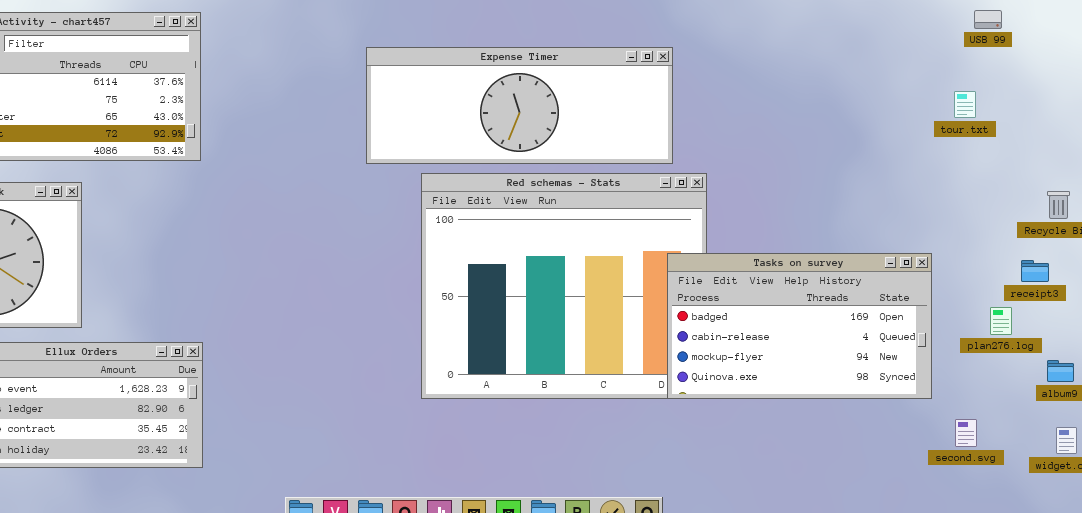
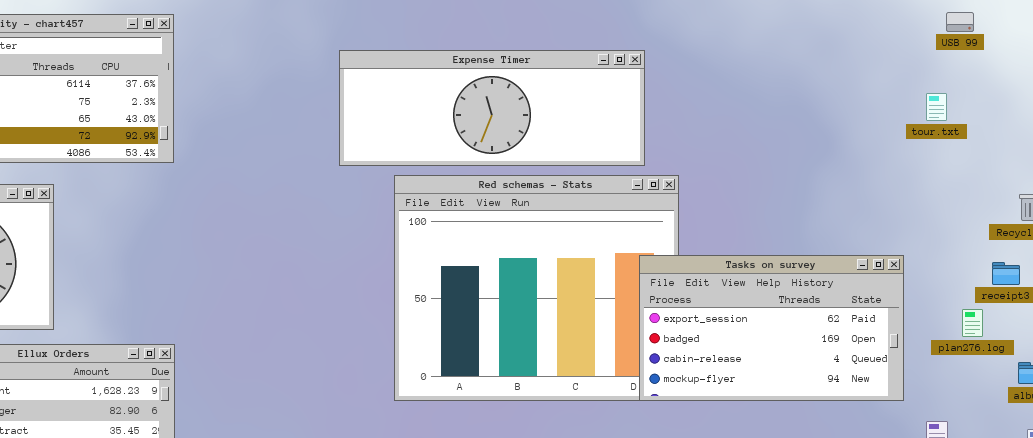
Tasks on survey: [667,253,932,399] -> [639,255,904,401], scrolled up 1 row

